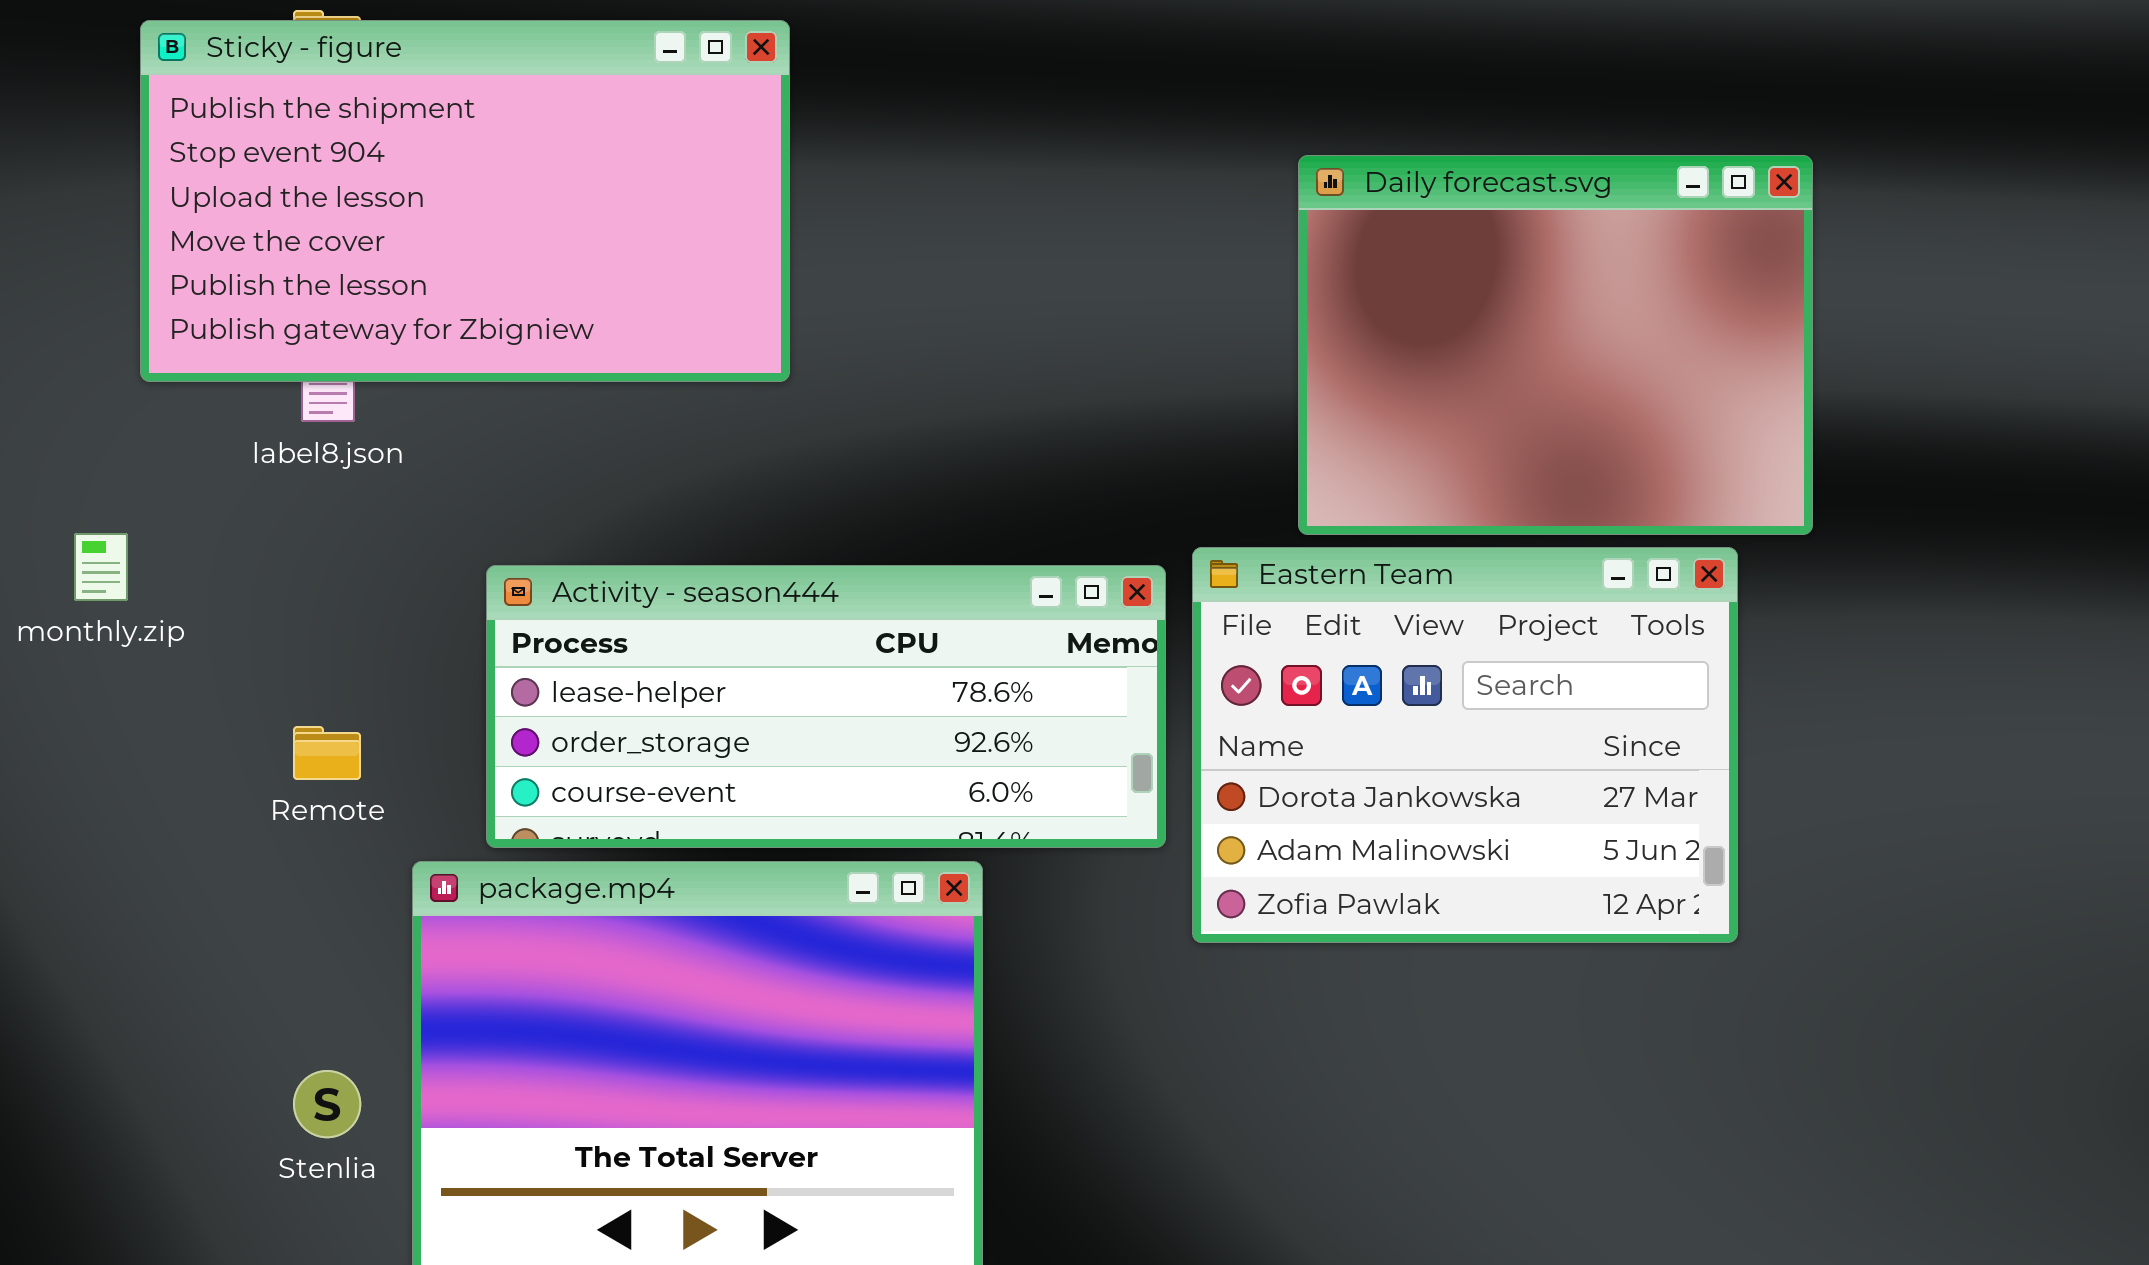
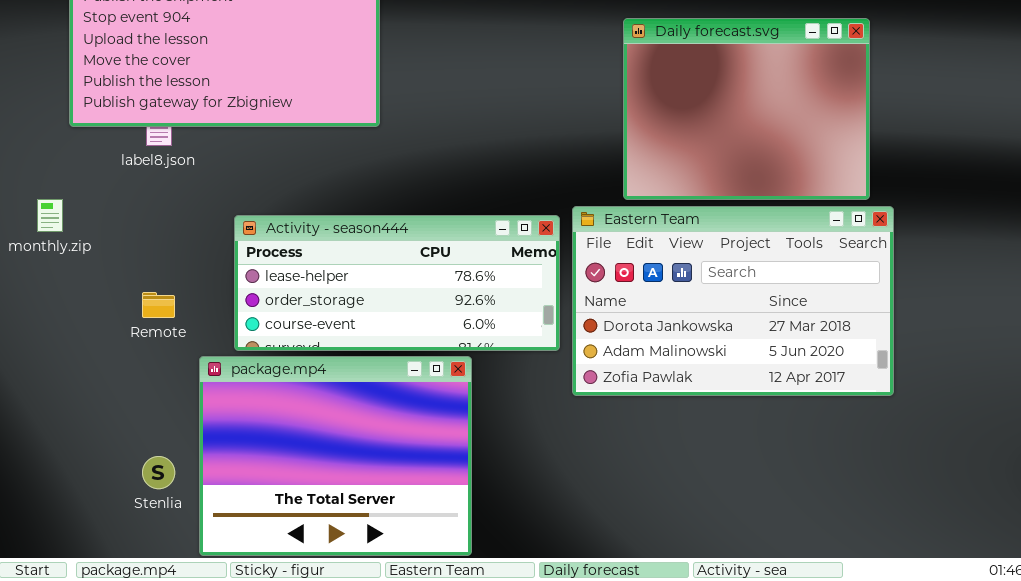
Eastern Team: [1192,547,1738,943] -> [572,206,894,396], resized

